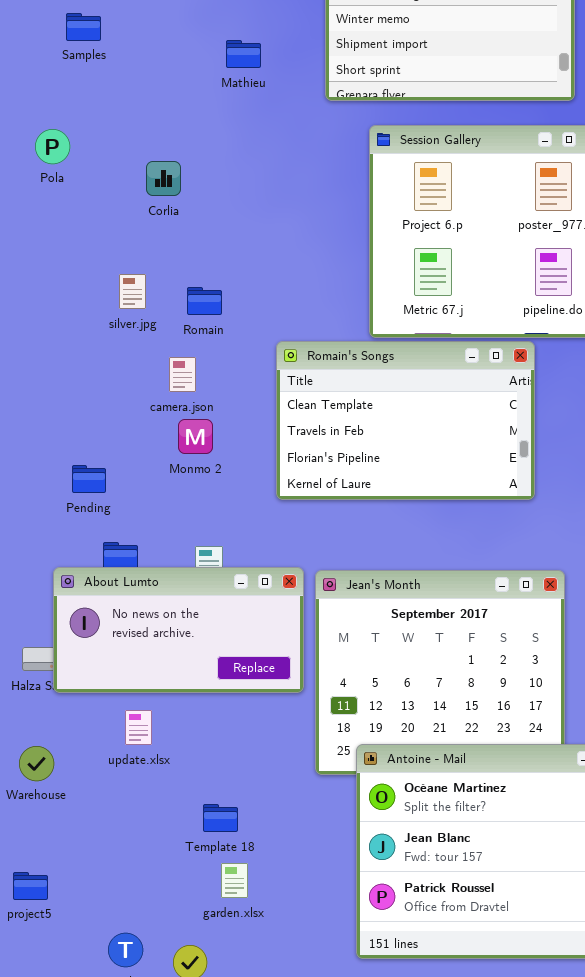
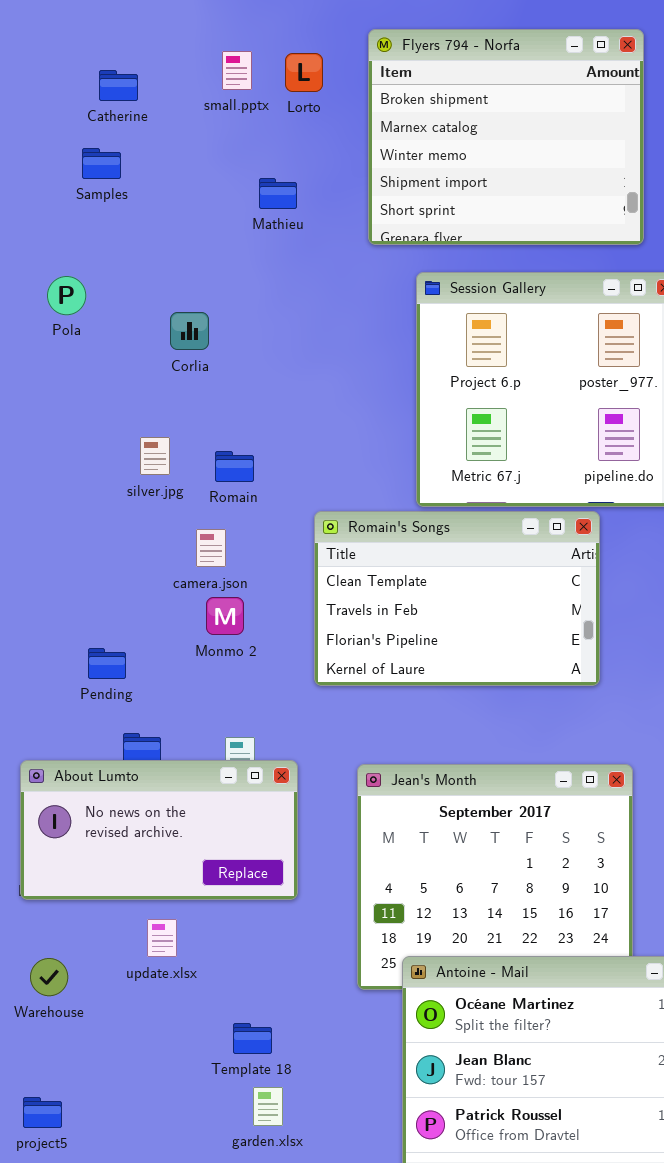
About Lumto: [53,567,304,693] -> [20,760,298,900], moved

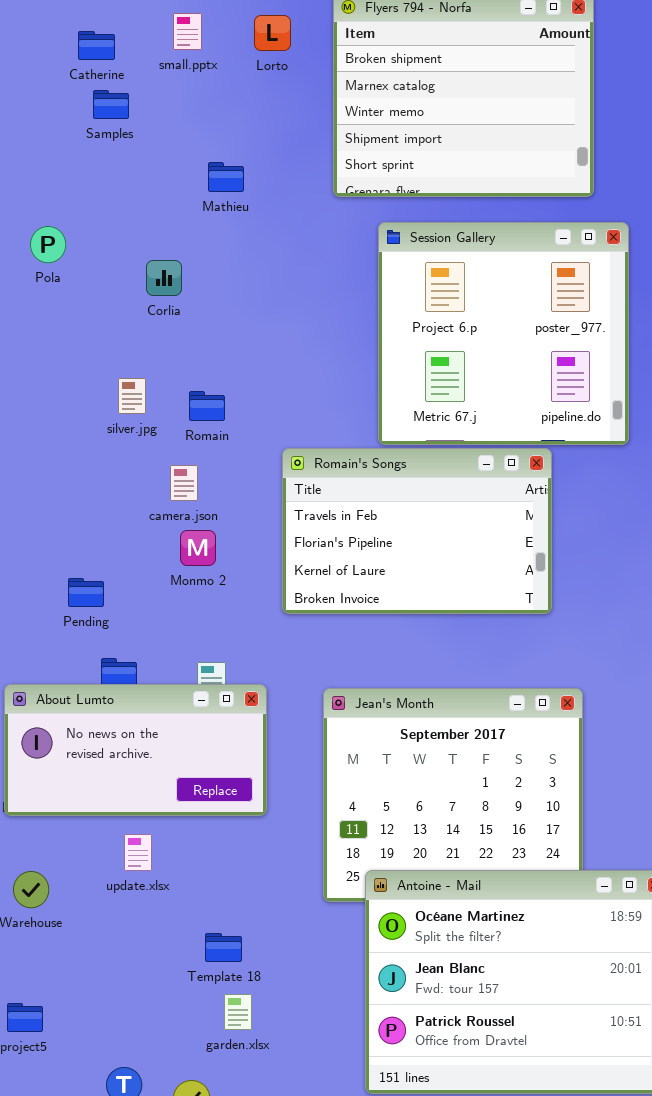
small.pptx: [222,51,252,90] -> [173,13,202,50], moved
Samples: [82,148,121,179] -> [93,90,129,119], moved
Mathieu: [259,178,297,209] -> [208,162,244,192], moved
Romain's Songs: [314,511,600,686] -> [282,448,552,614], scrolled down 1 row

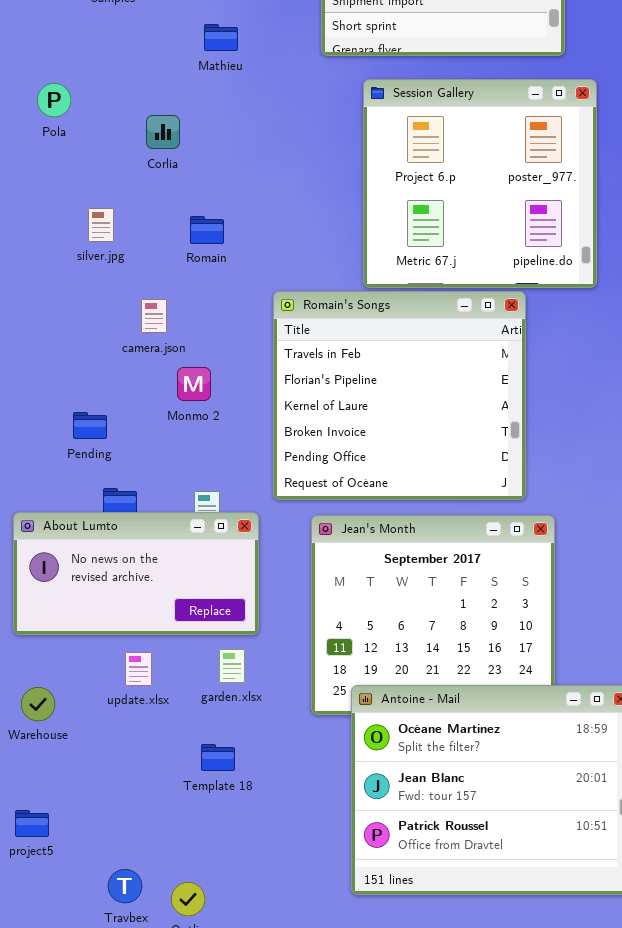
silver.jpg: [118,378,146,414] -> [88,208,114,242], moved
Romain: [189,391,225,421] -> [190,216,224,244], moved
Romain's Songs: [282,448,552,614] -> [273,291,526,500], resized
camera.json: [170,465,198,501] -> [141,299,167,333], moved
garden.xlsx: [224,994,252,1030] -> [219,649,245,683], moved

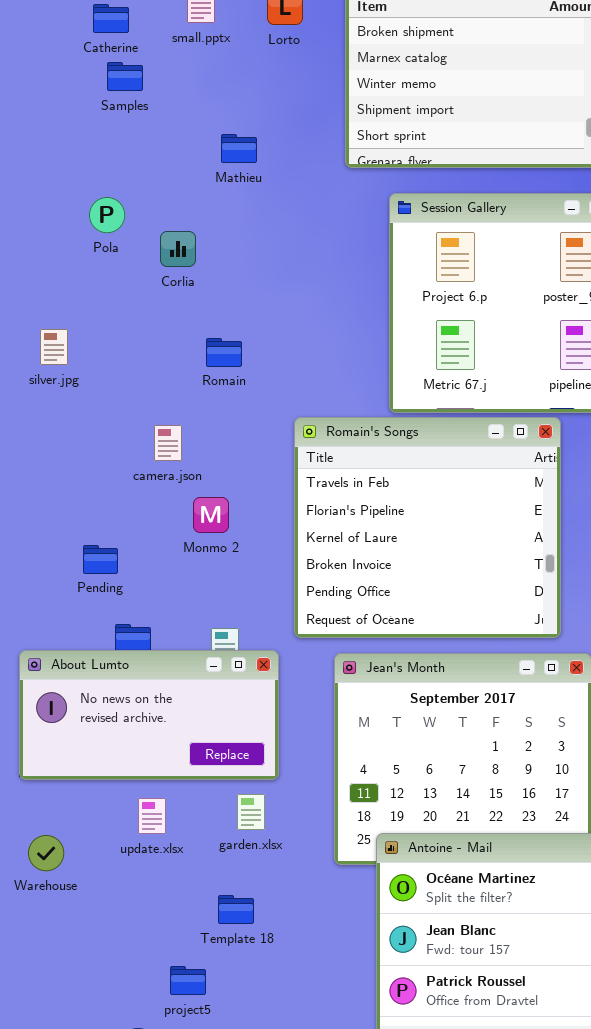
Pola: [37,83,71,117] -> [89,197,125,233], moved
silver.jpg: [88,208,114,242] -> [40,329,68,365], moved
project5: [15,810,49,837] -> [170,966,206,995], moved

